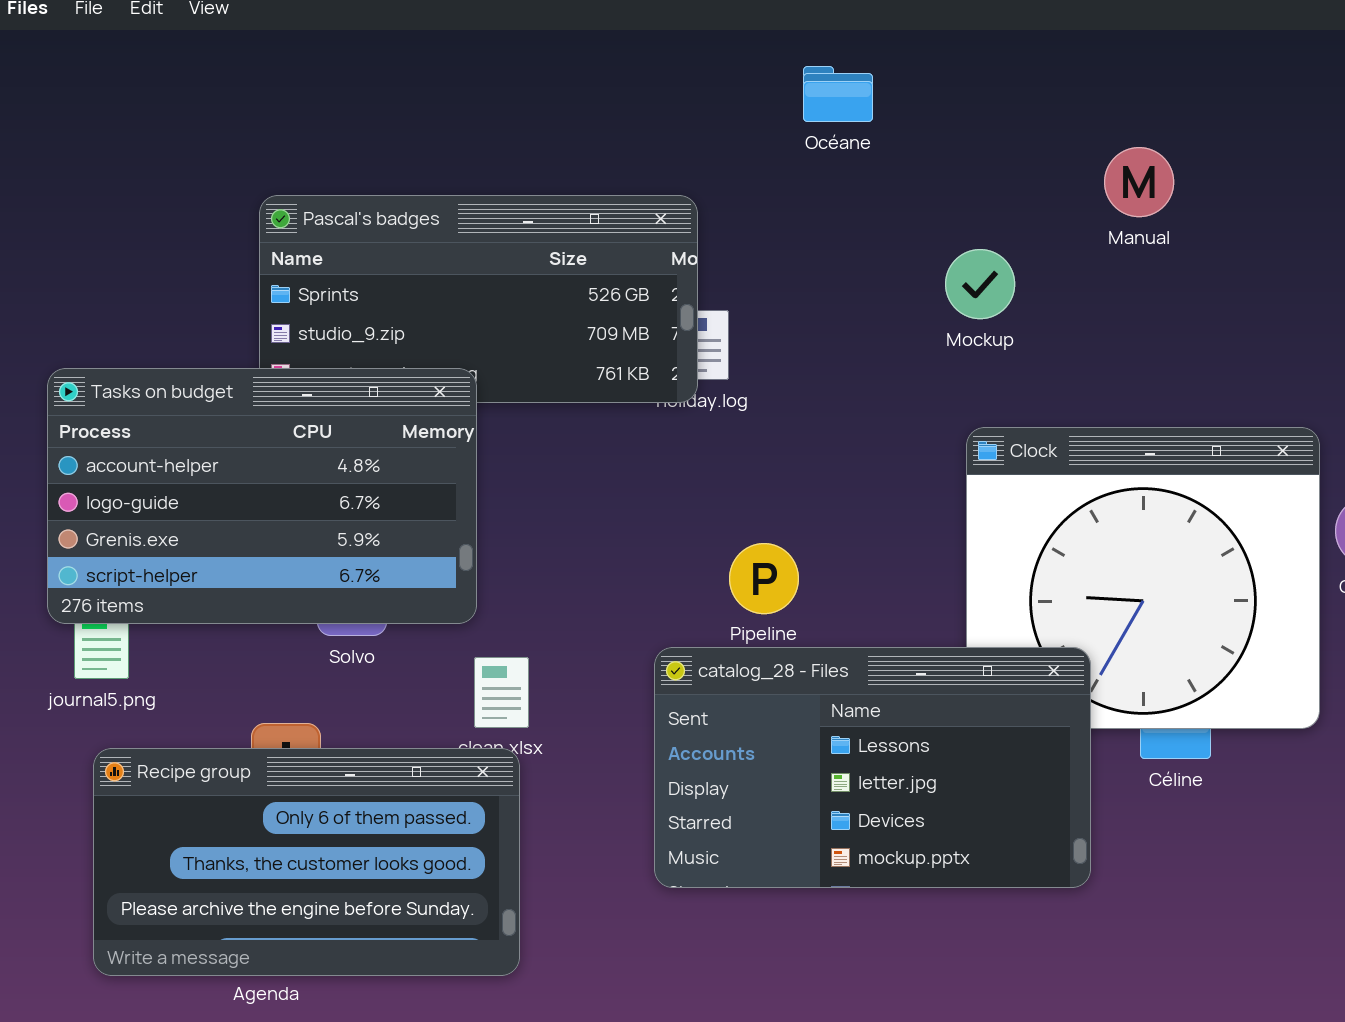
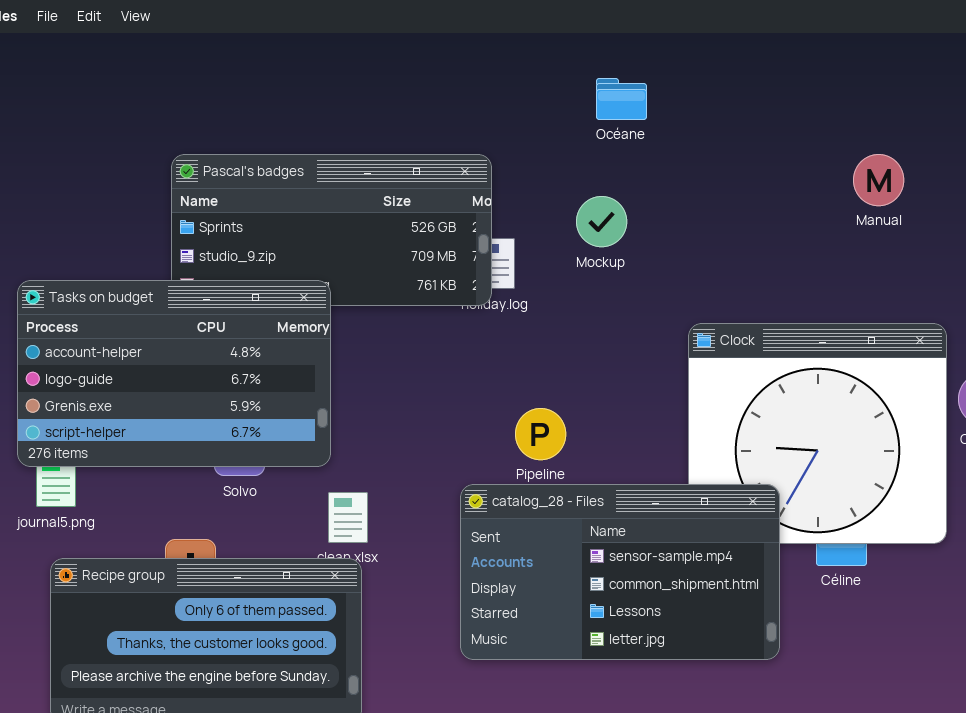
Océane: [803,66,873,122] -> [596,78,647,120], moved
Manual: [1104,147,1174,217] -> [853,154,904,206], moved
Mockup: [945,249,1015,319] -> [576,196,627,247], moved
catalog_28 - Files: [654,647,1091,888] -> [460,484,780,660], scrolled up 2 rows

